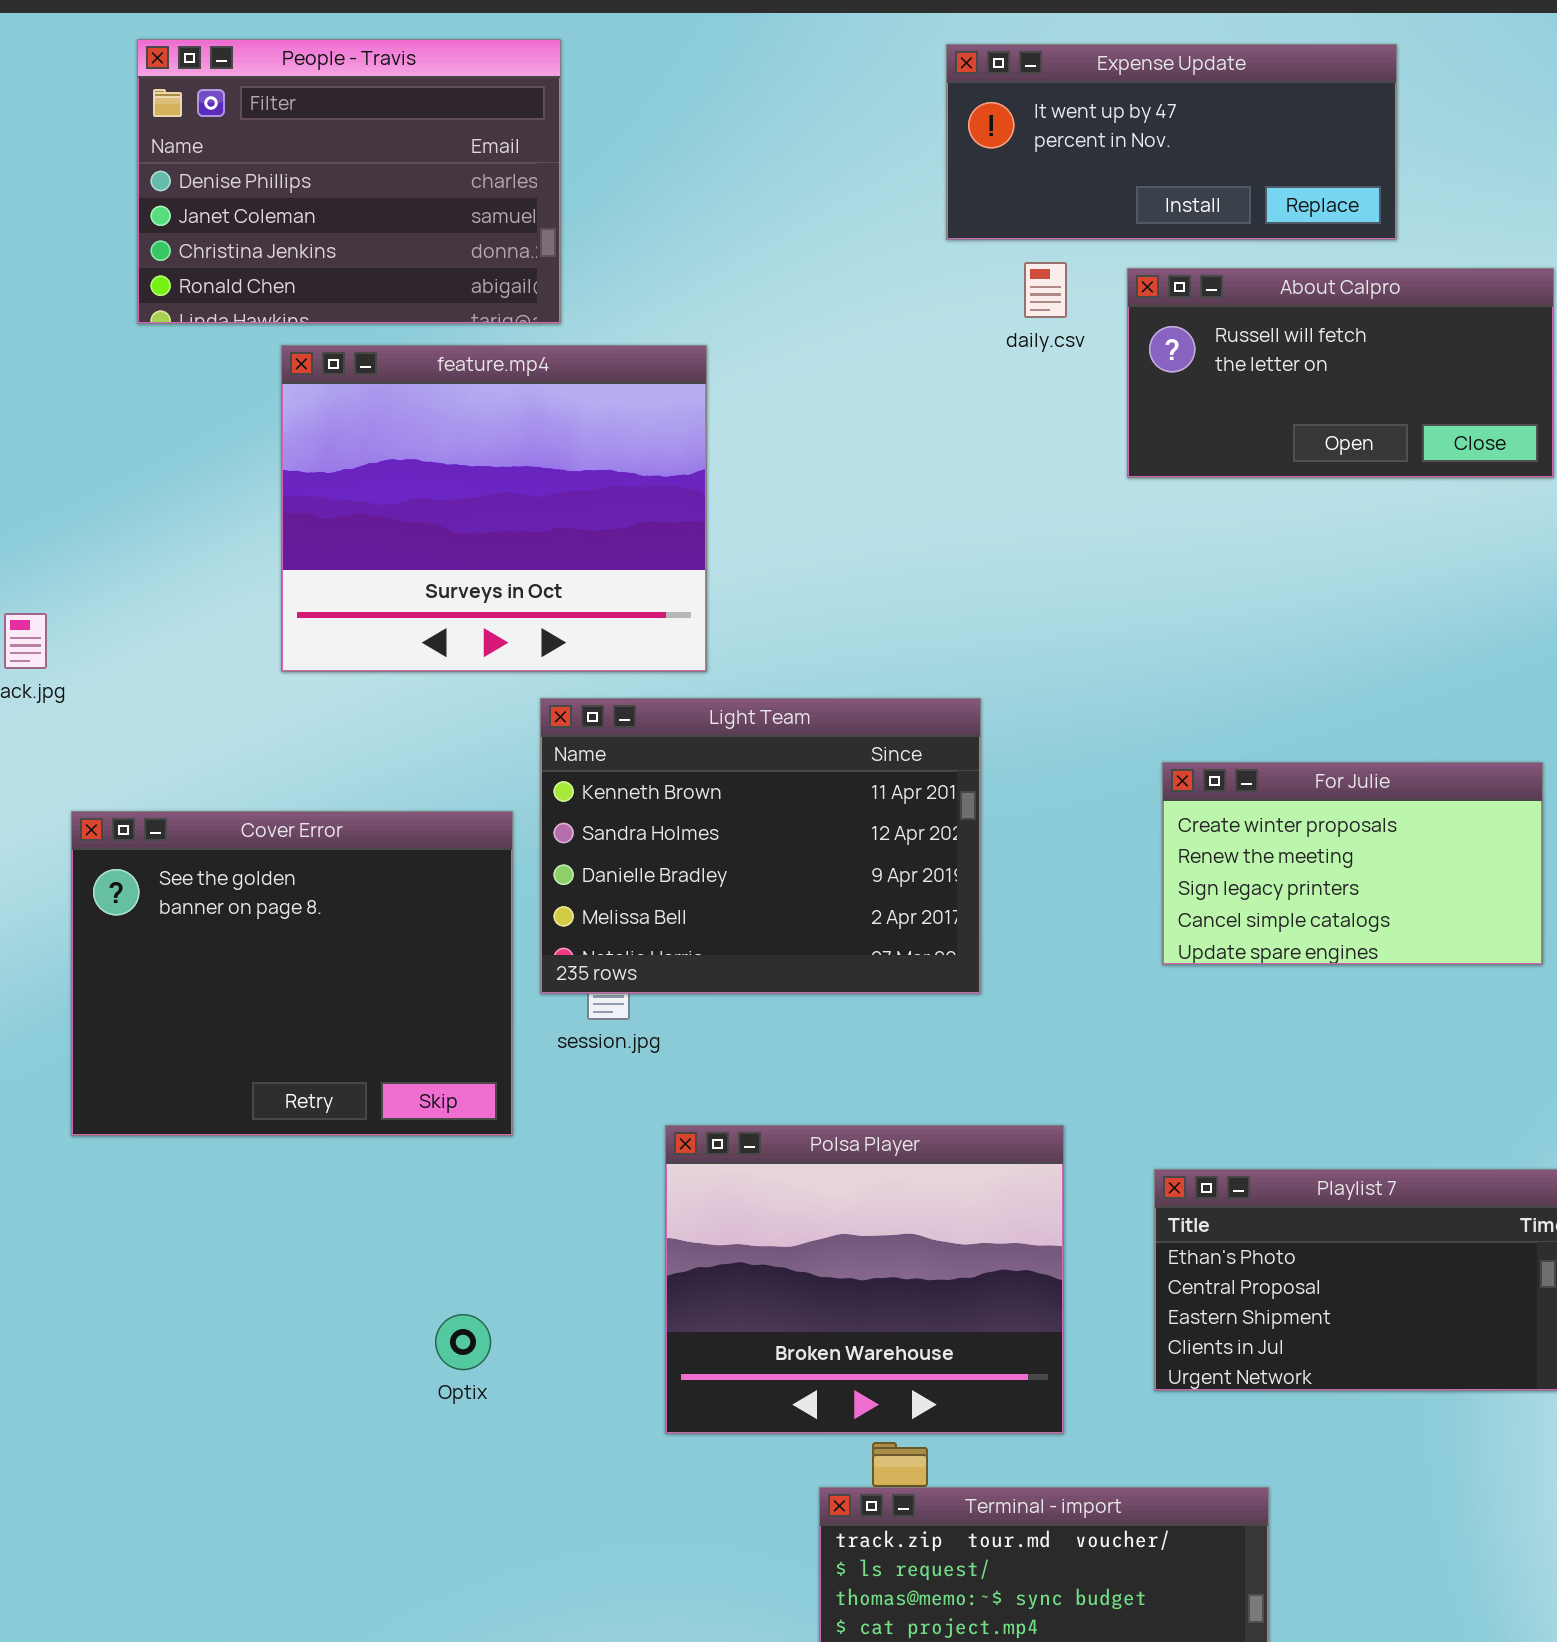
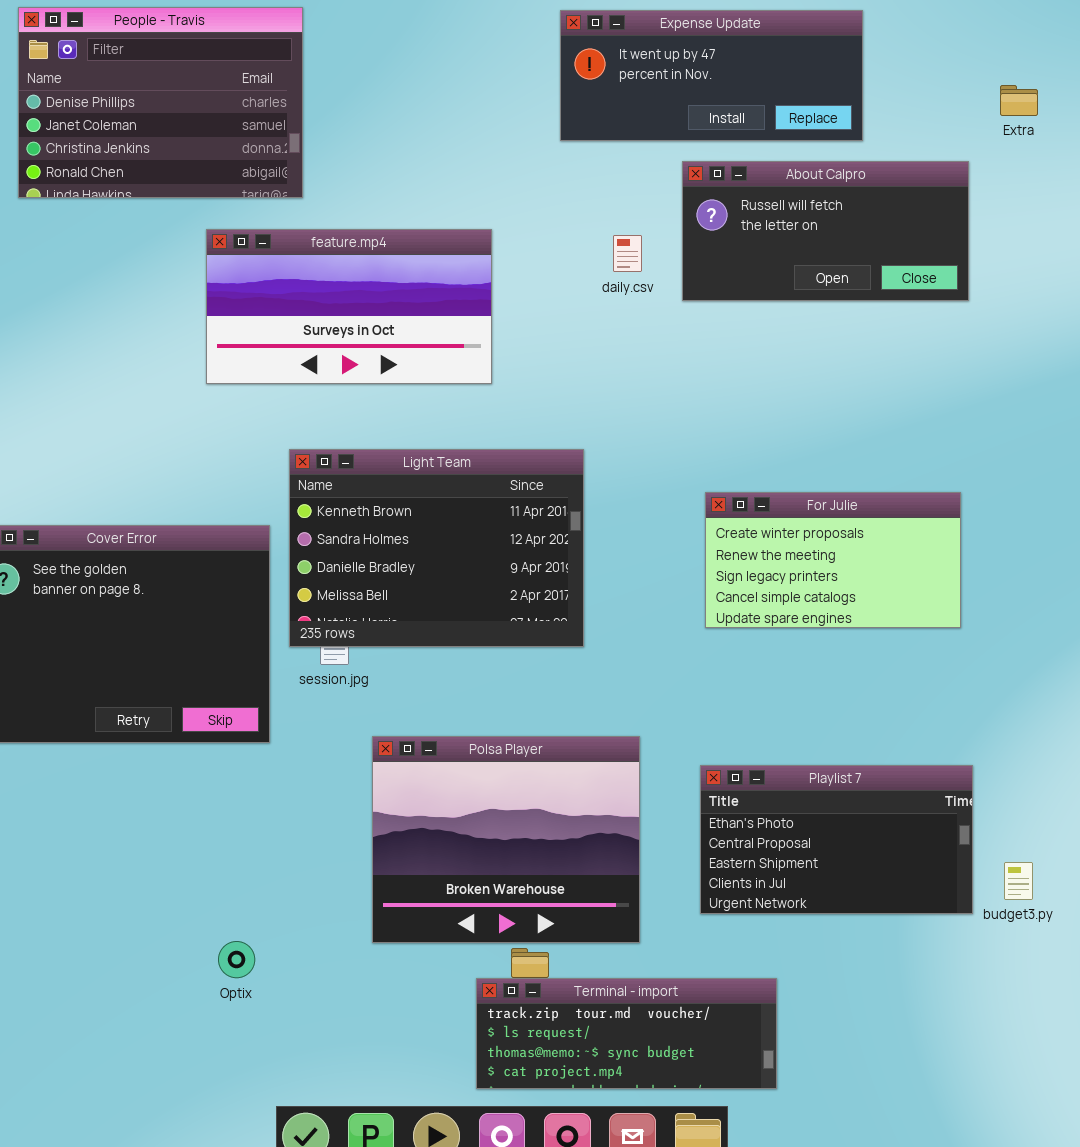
daily.csv: [1024,262,1067,318] -> [613,235,642,272], moved
feature.mp4: [281,345,707,672] -> [206,229,492,384], moved, resized
Optix: [435,1314,491,1370] -> [218,941,255,978], moved

